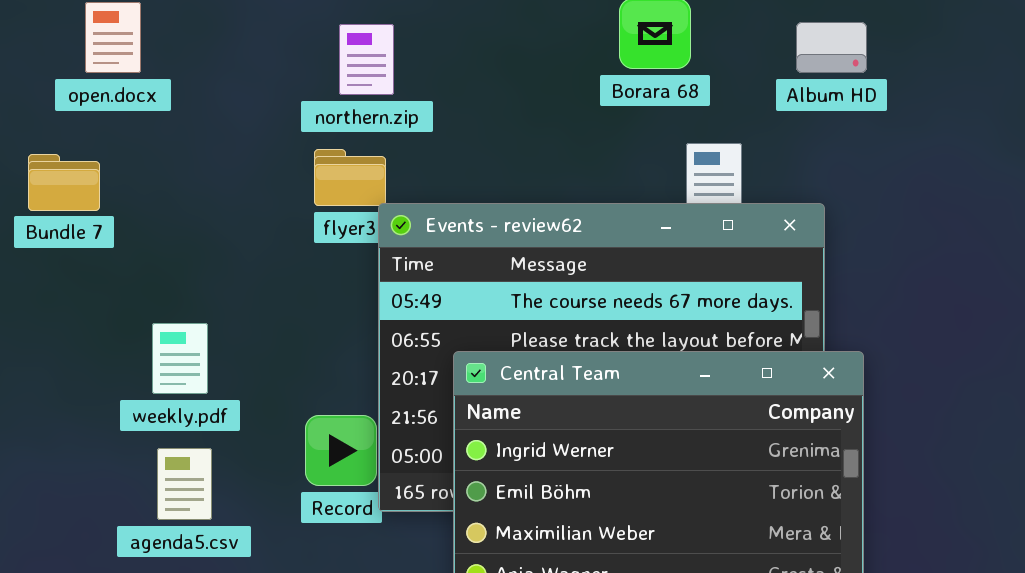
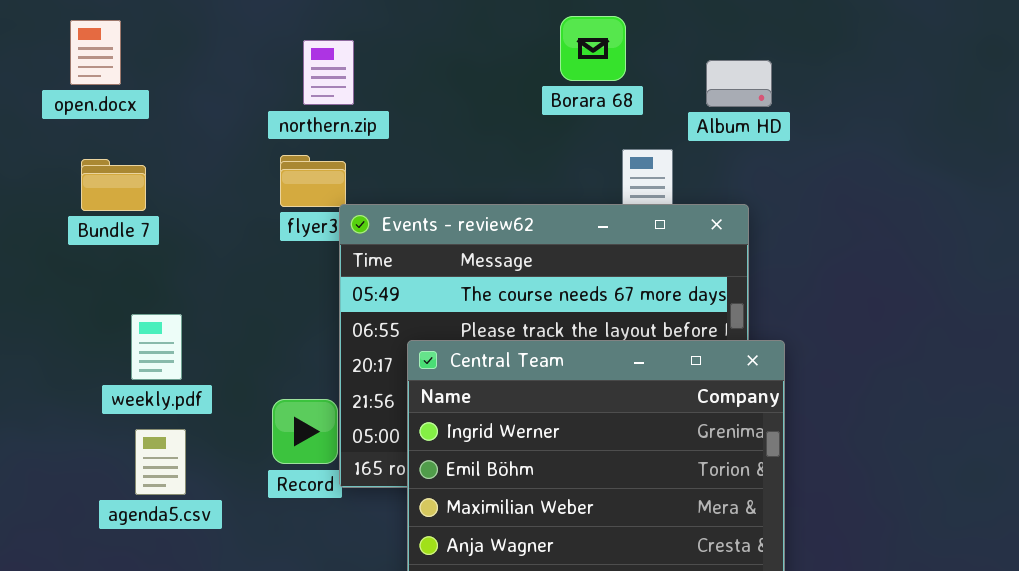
Album HD: [796,22,867,73] -> [706,60,772,107], moved
Bundle 7: [28,154,100,211] -> [81,159,146,211], moved

